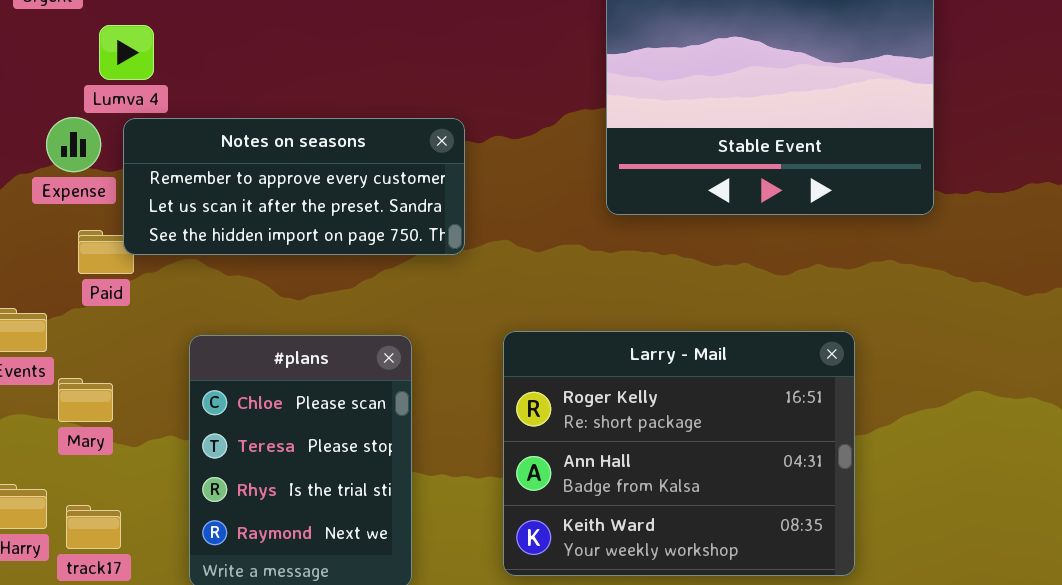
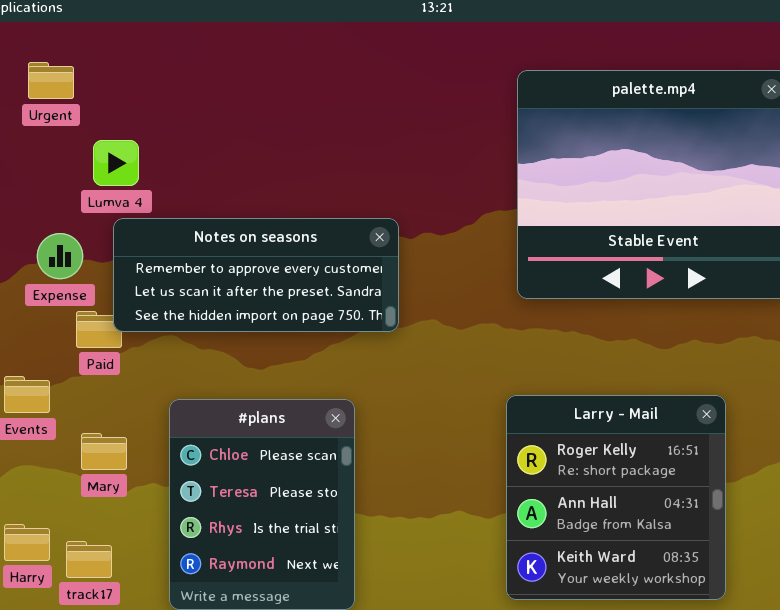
Expense: [46,117,101,172] -> [37,233,83,279], moved
Larry - Mail: [503,331,855,576] -> [506,395,726,600], resized
Mary: [58,378,113,422] -> [81,433,127,470], moved

